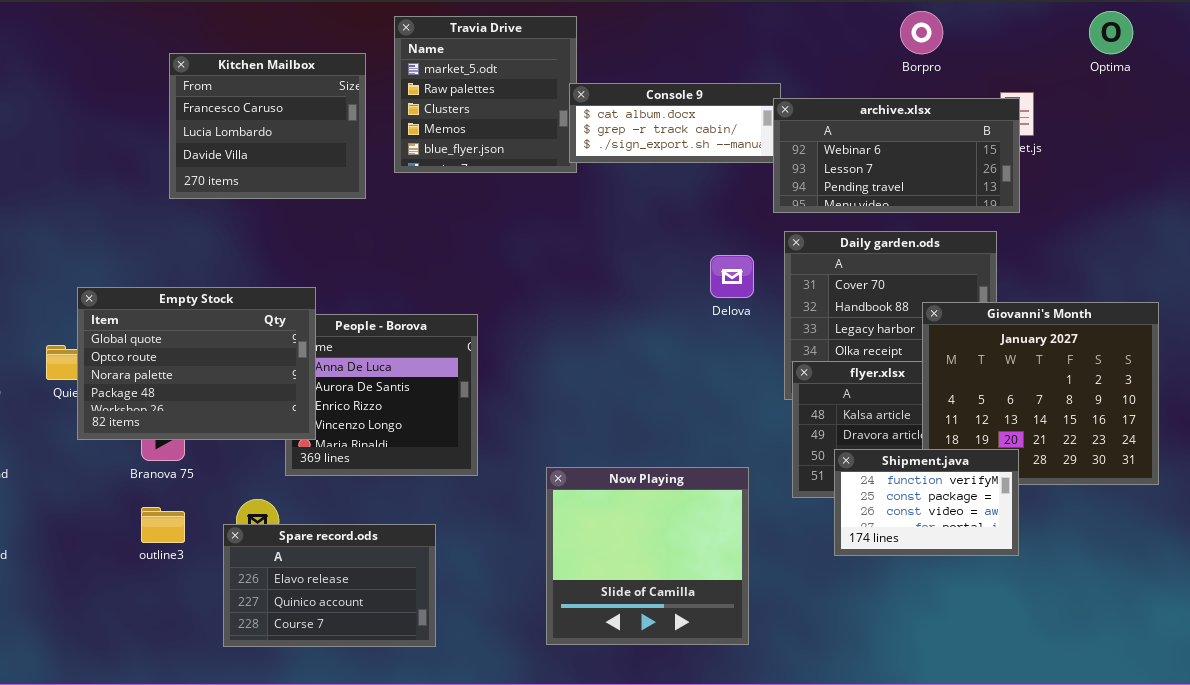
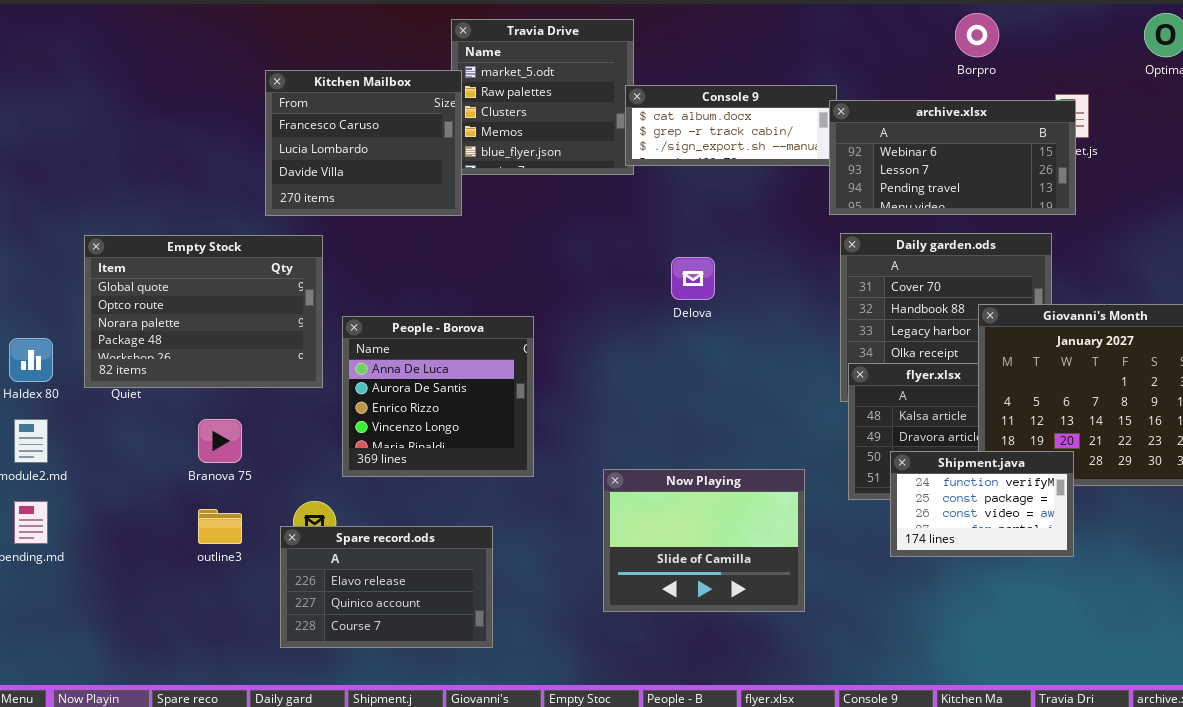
Kitchen Mailbox: [169,53,366,199] -> [265,70,462,216], moved
Delova: [710,255,754,298] -> [671,257,715,300], moved
Empty Stock: [77,287,316,440] -> [84,235,323,388], moved
Now Playing: [546,467,749,645] -> [603,469,805,612], resized

